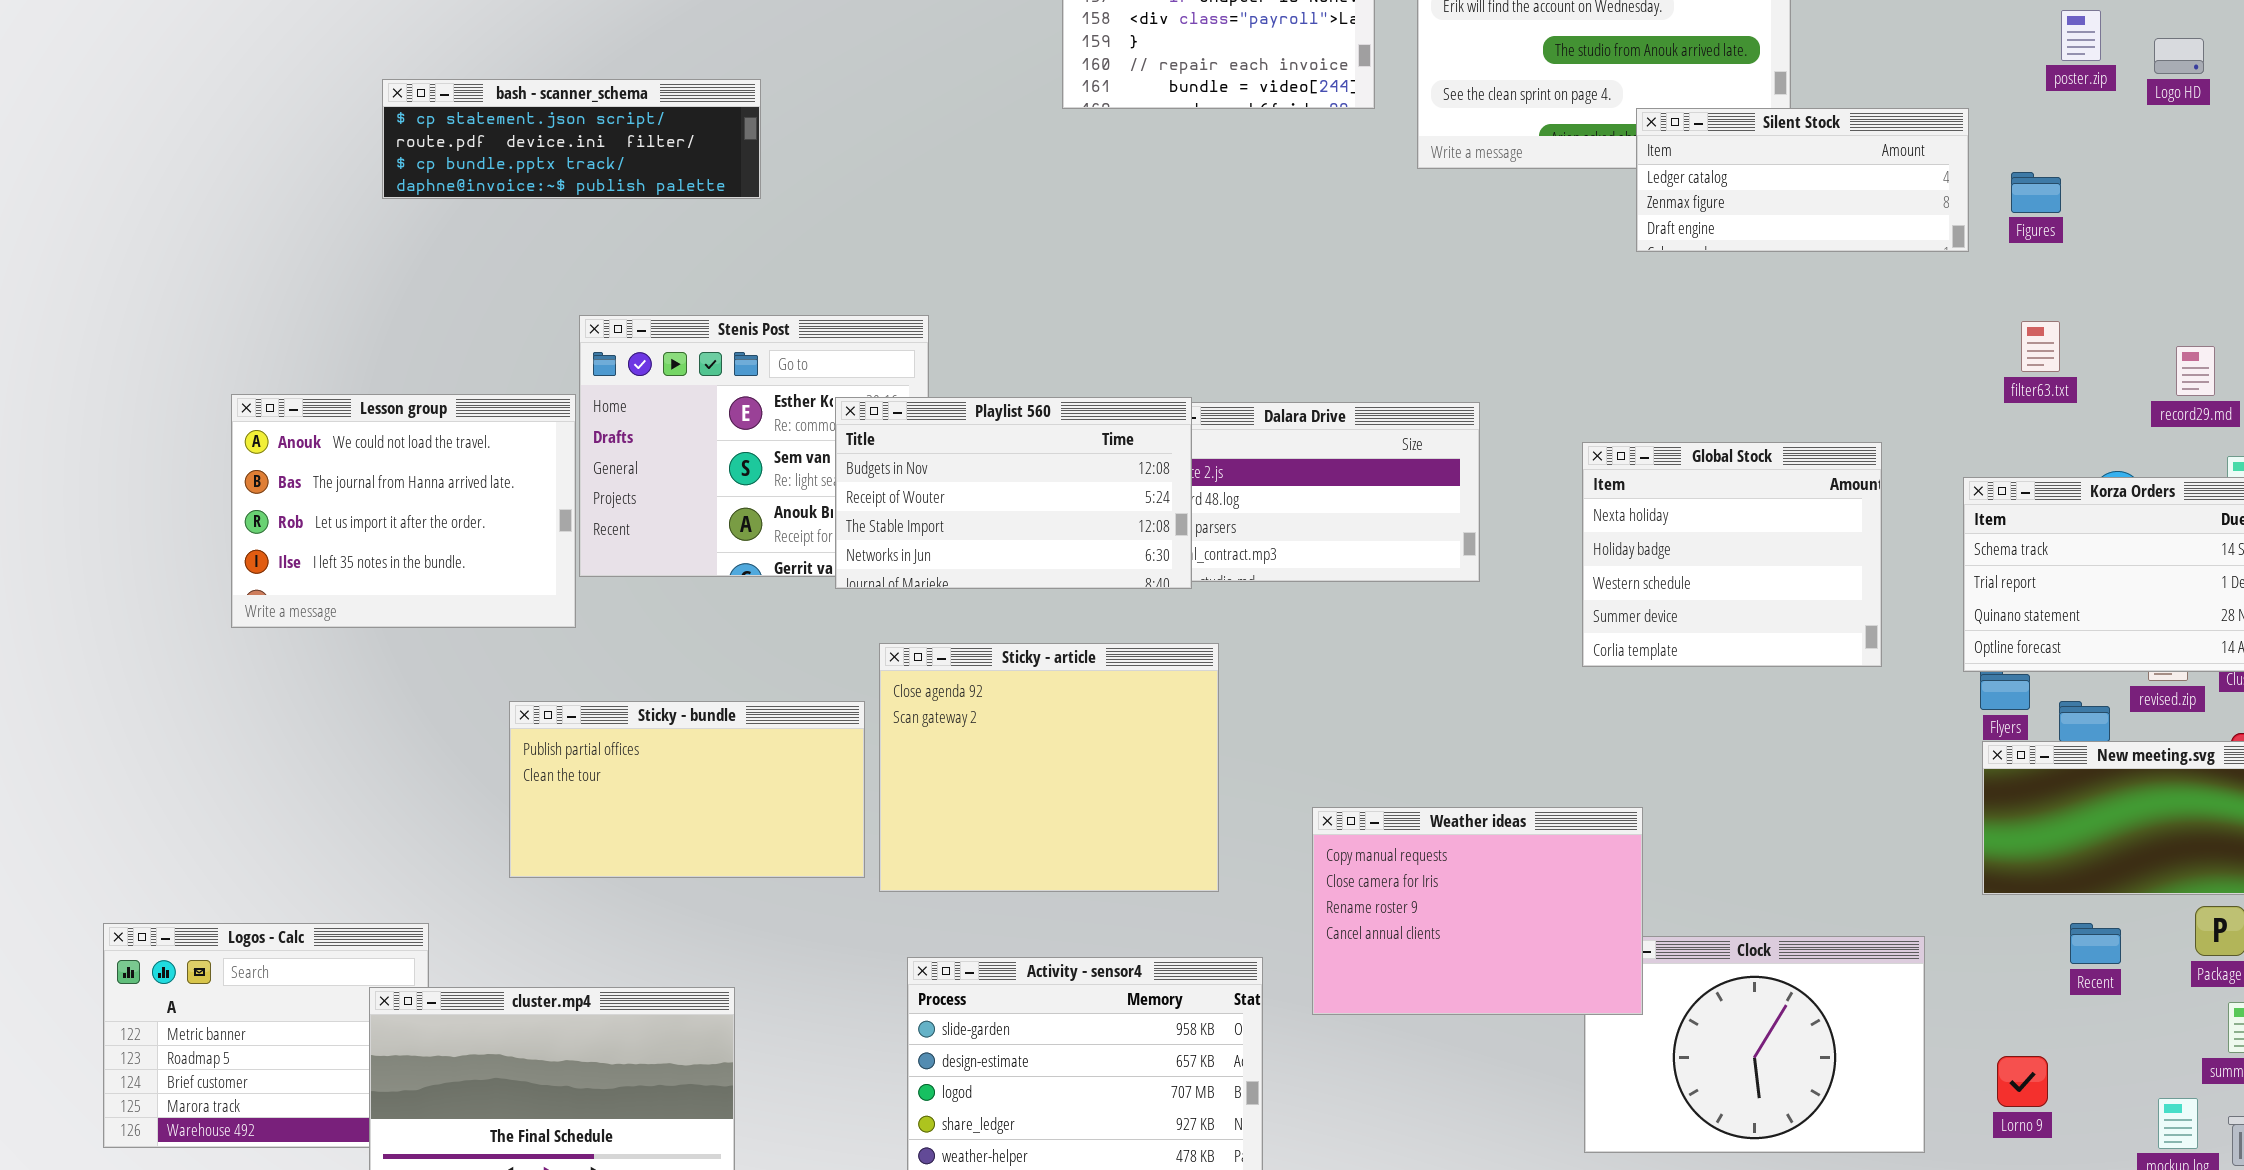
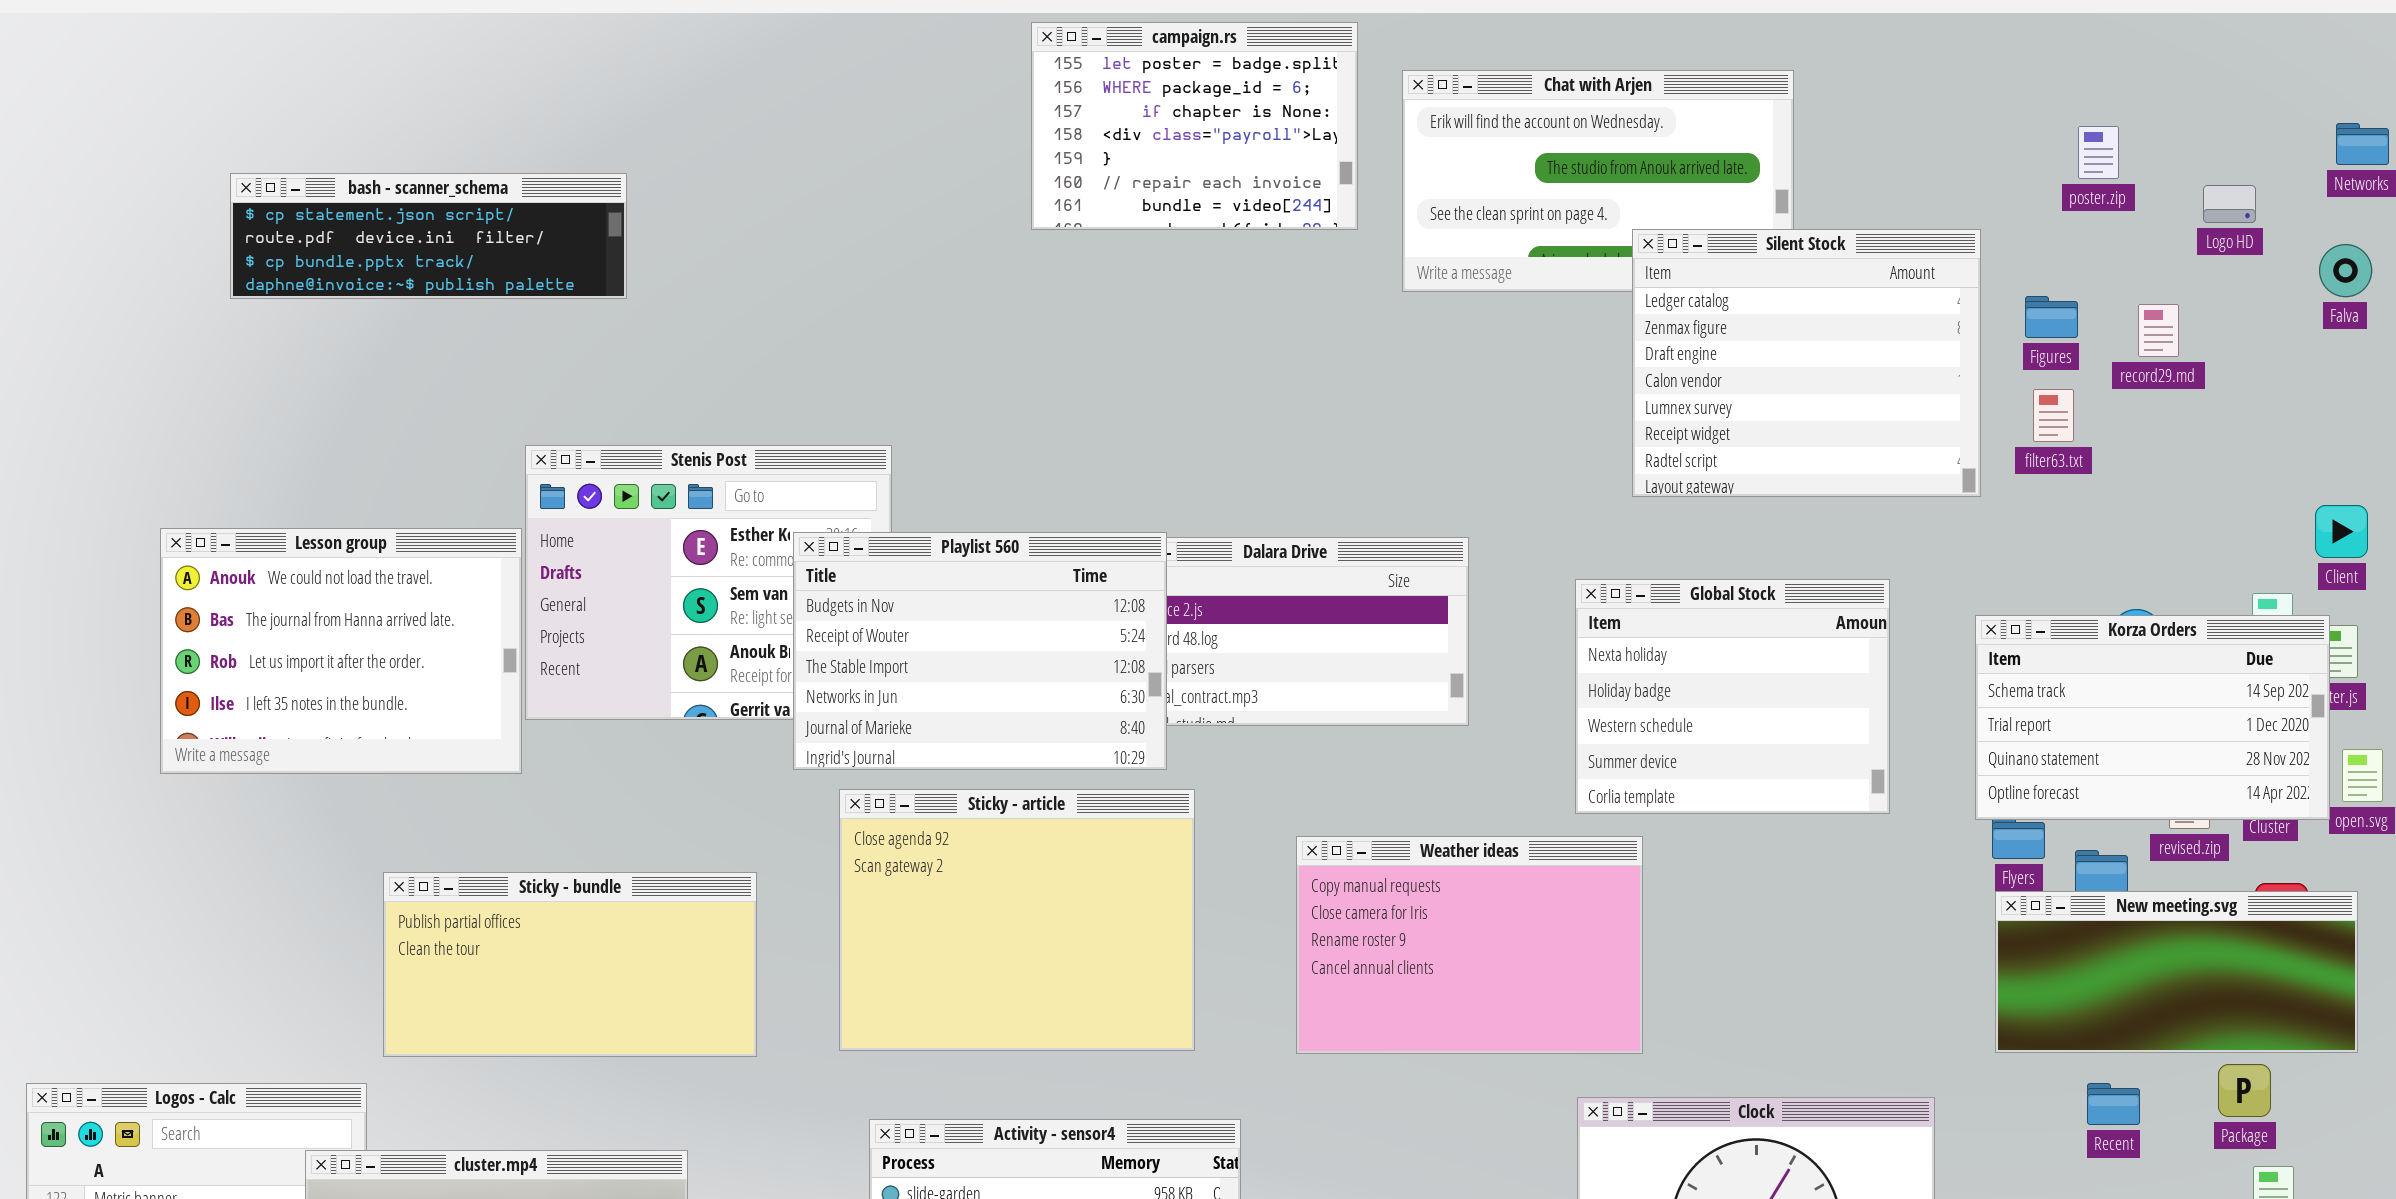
Logo HD: [2154,38,2204,74] -> [2203,185,2256,223], moved
bash - scanner_schema: [382,79,761,199] -> [230,173,627,299], moved
Silent Stock: [1636,108,1969,252] -> [1632,229,1981,497], resized
filter63.txt: [2021,321,2060,372] -> [2033,389,2074,442], moved
record29.md: [2176,346,2215,396] -> [2138,304,2179,357], moved
Playlist 560: [835,397,1192,589] -> [793,532,1167,770], resized
Sticky - bundle: [509,701,865,878] -> [383,872,757,1057], moved
Weather ideas: [1312,807,1643,1015] -> [1296,836,1643,1054], moved

